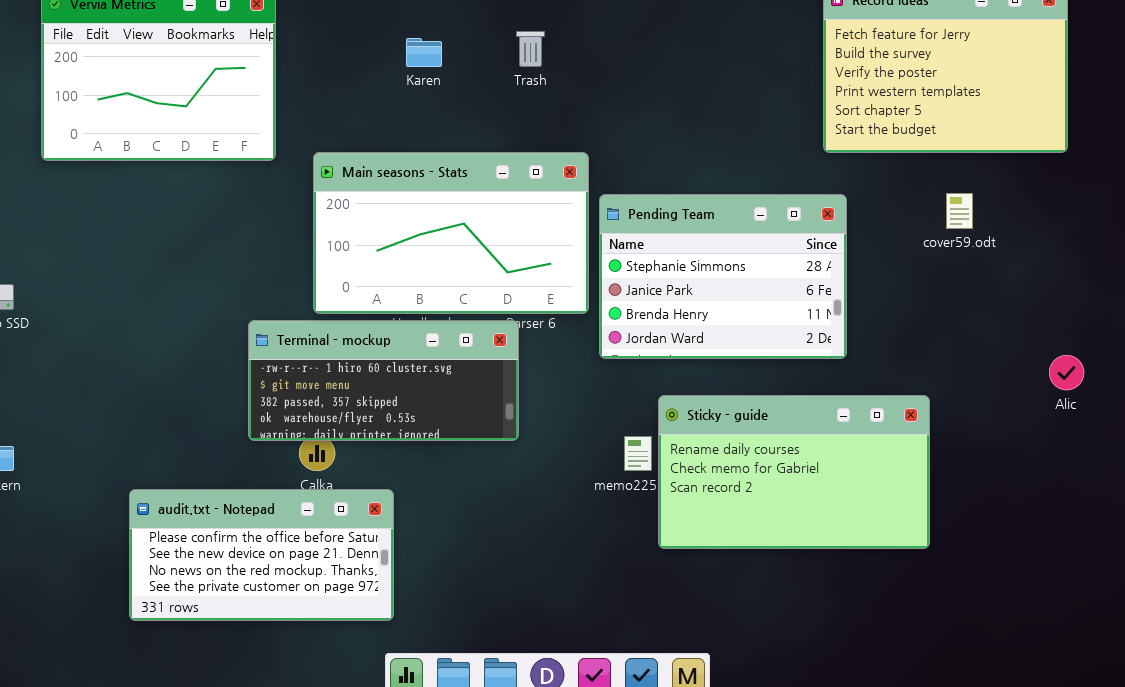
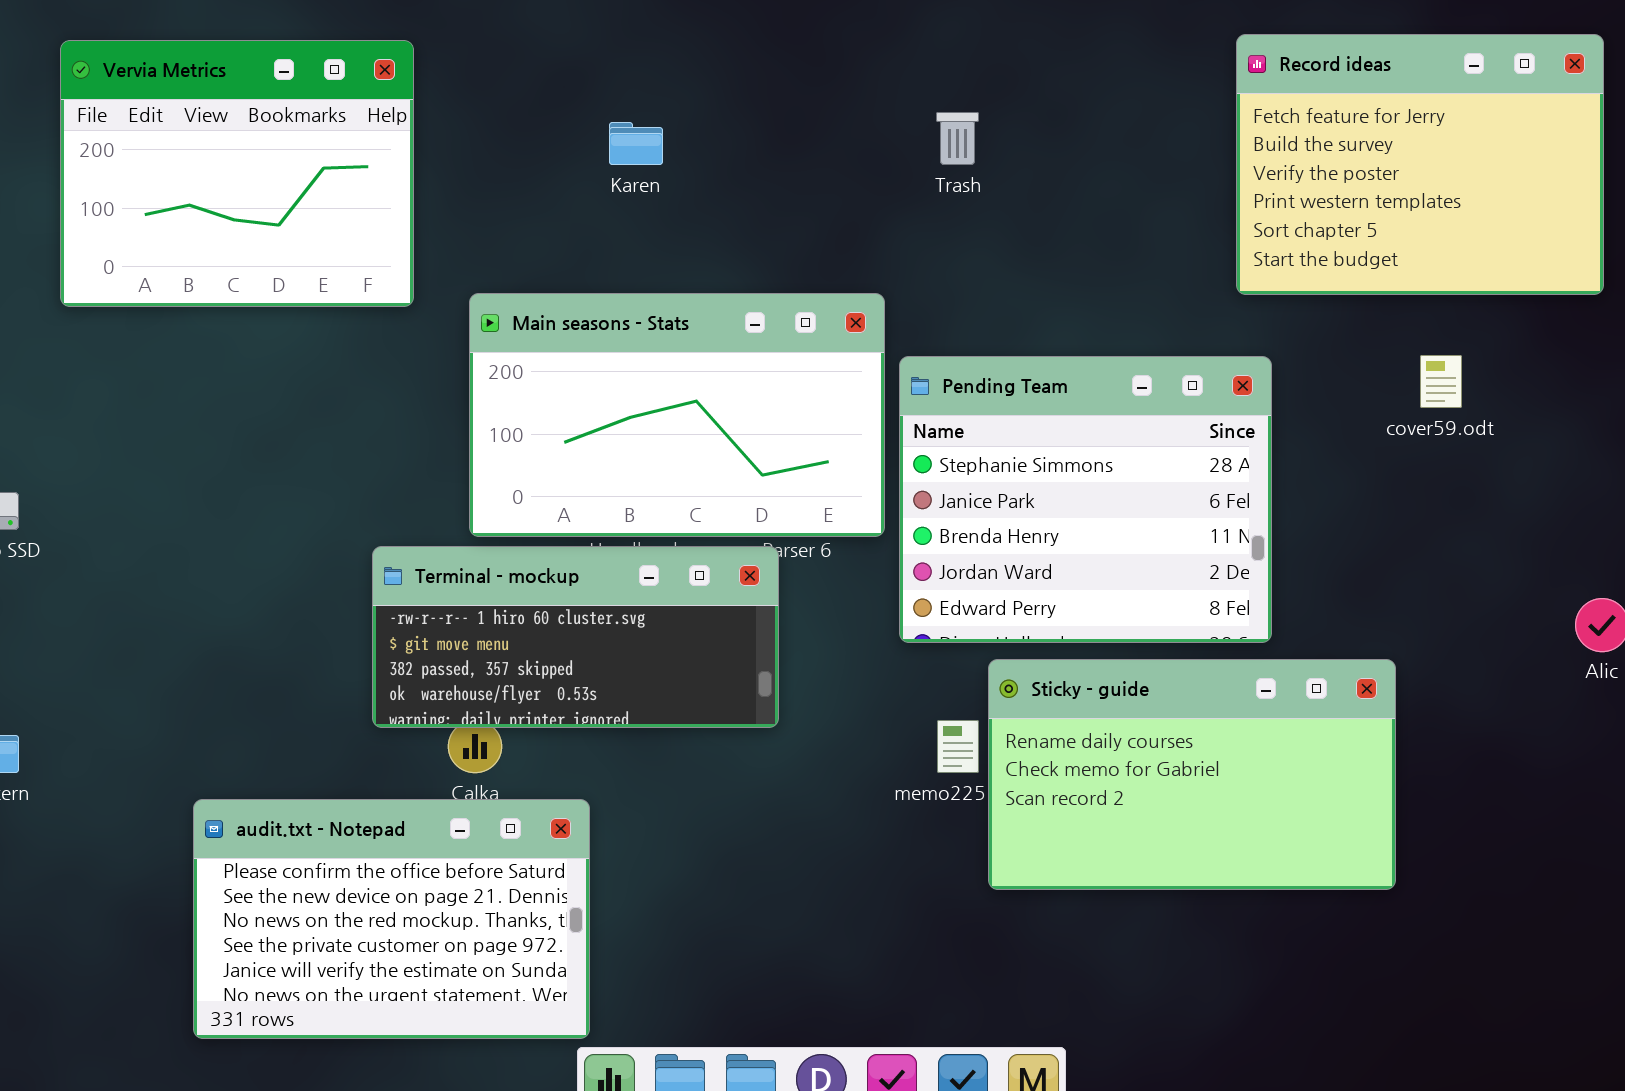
Trash: [516,31,545,67] -> [936,112,979,165], moved
Pending Team: [599,194,847,359] -> [899,356,1272,643], resized
audit.txt - Notepad: [129,489,394,621] -> [193,799,590,1039], resized

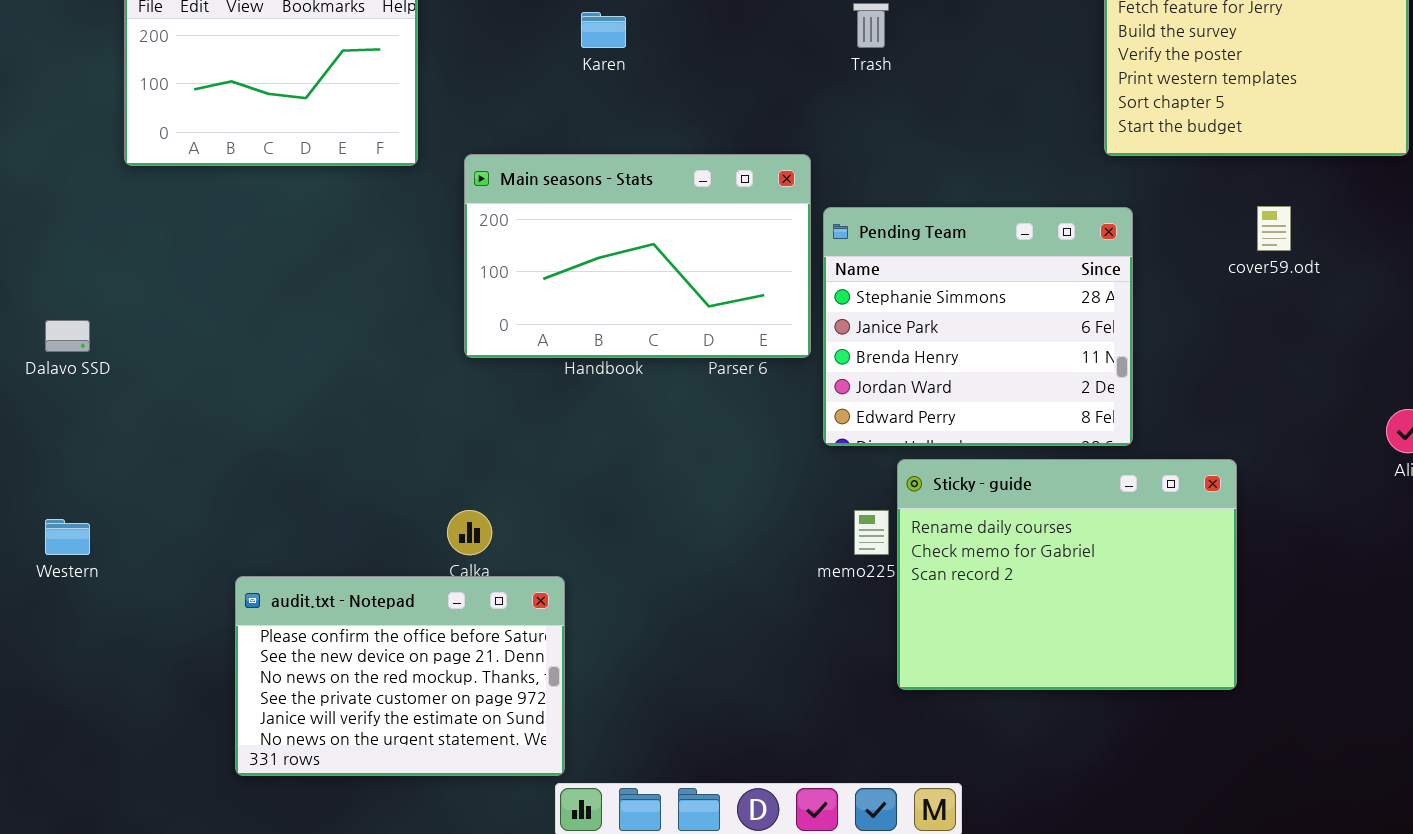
Terminal - mockup: [372,546,779,728] -> none, closed
Sticky - guide: [988,659,1396,890] -> [897,459,1237,690], resized

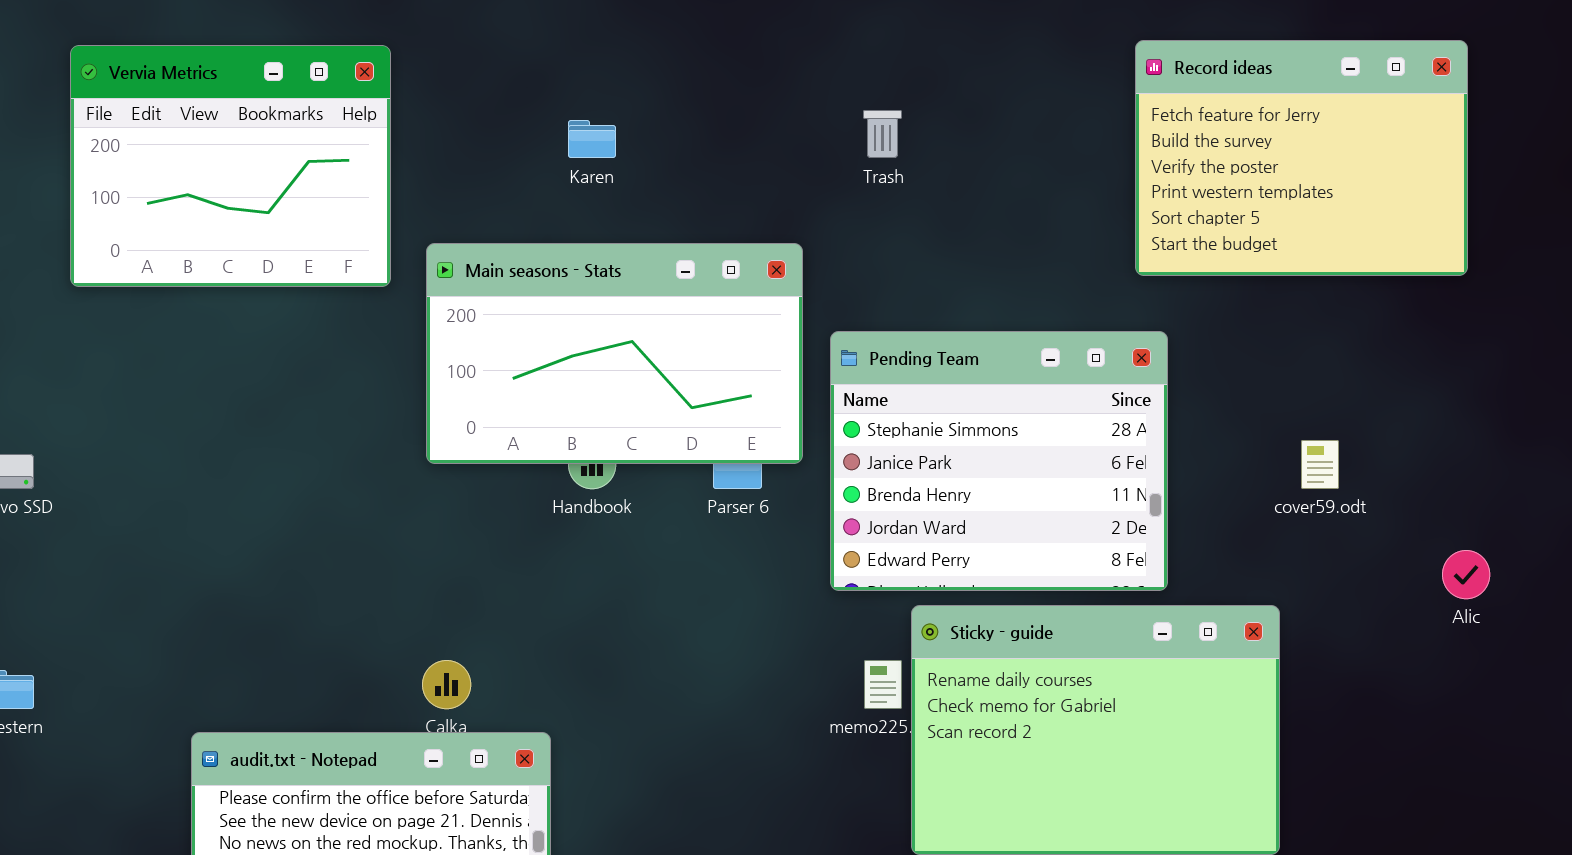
Main seasons - Stats: [464,154,811,358] -> [426,243,803,464], moved
cover59.odt: [1257,206,1291,251] -> [1301,440,1339,489], moved

